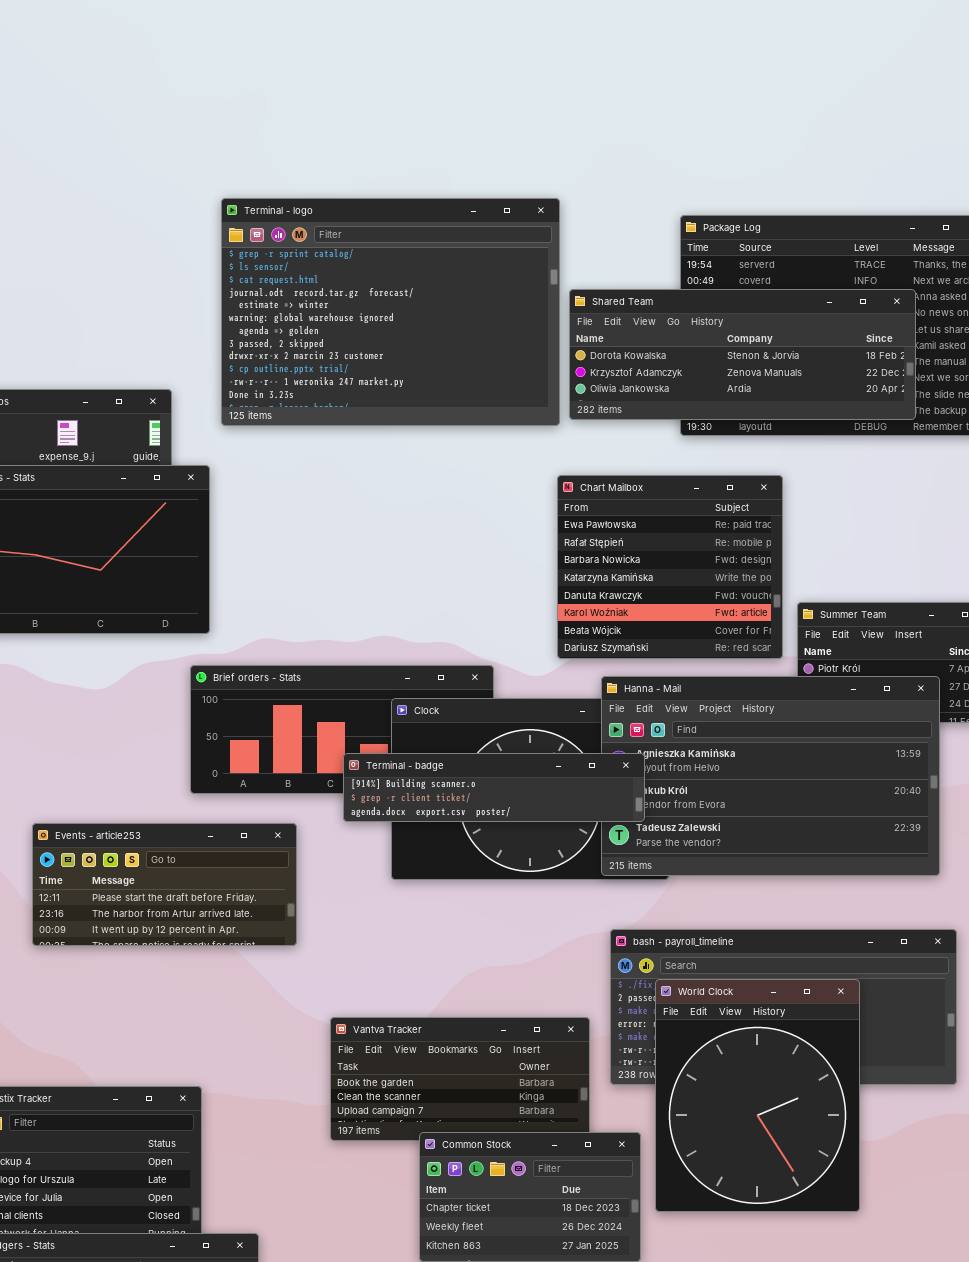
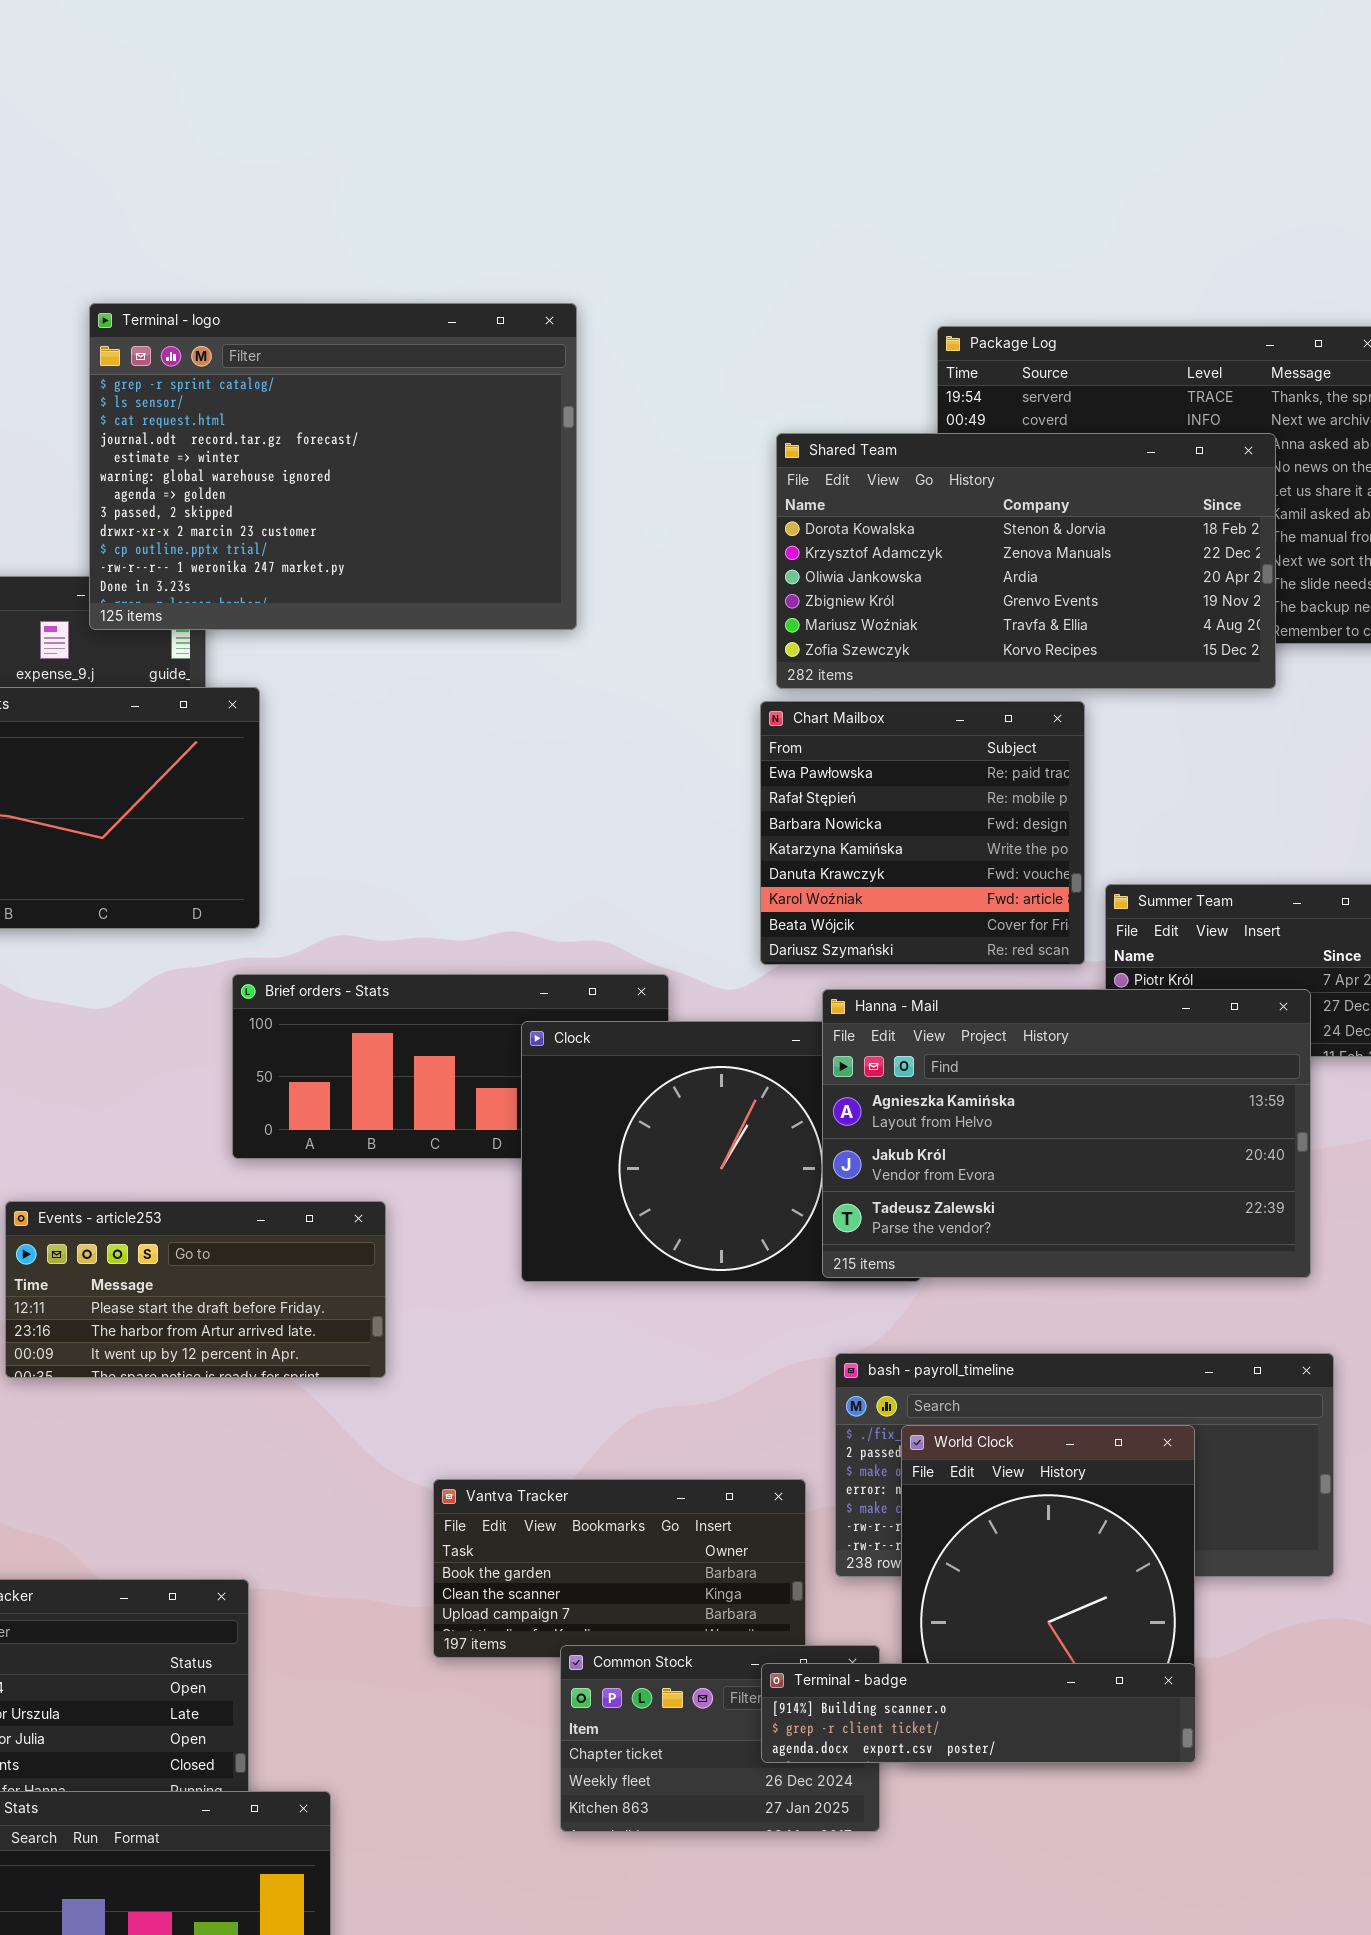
Terminal - logo: [221,198,560,426] -> [89,303,577,630], moved
Shared Team: [569,289,916,420] -> [776,433,1276,689], resized
Terminal - badge: [343,753,645,822] -> [761,1663,1196,1763], moved

